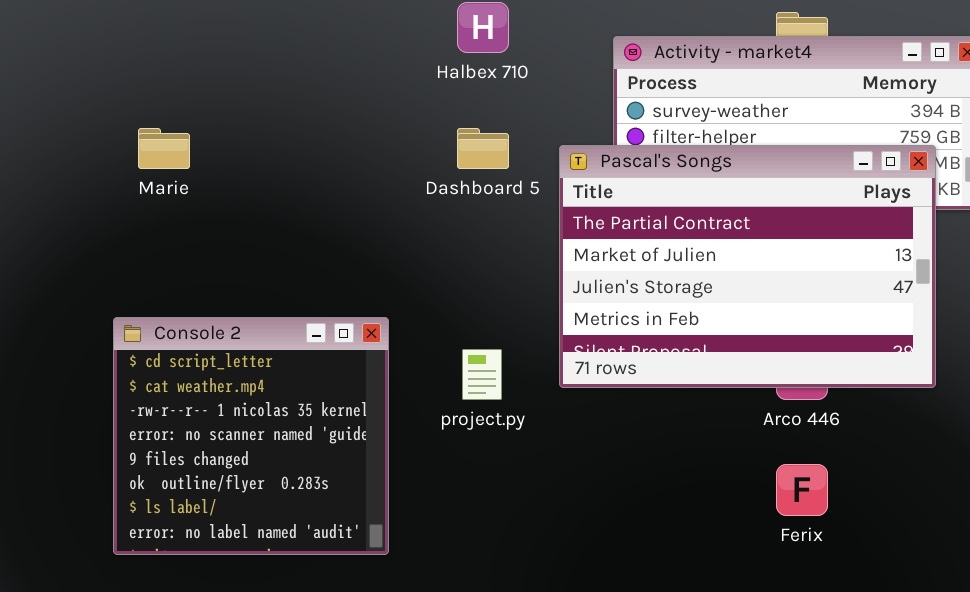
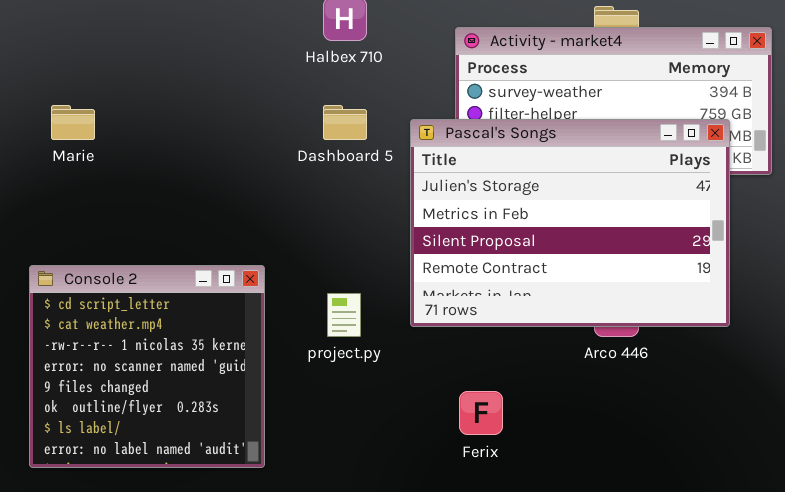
Pascal's Songs: [559,145,936,388] -> [410,119,730,327], scrolled down 2 rows
Ferix: [776,464,828,516] -> [459,391,503,435], moved

